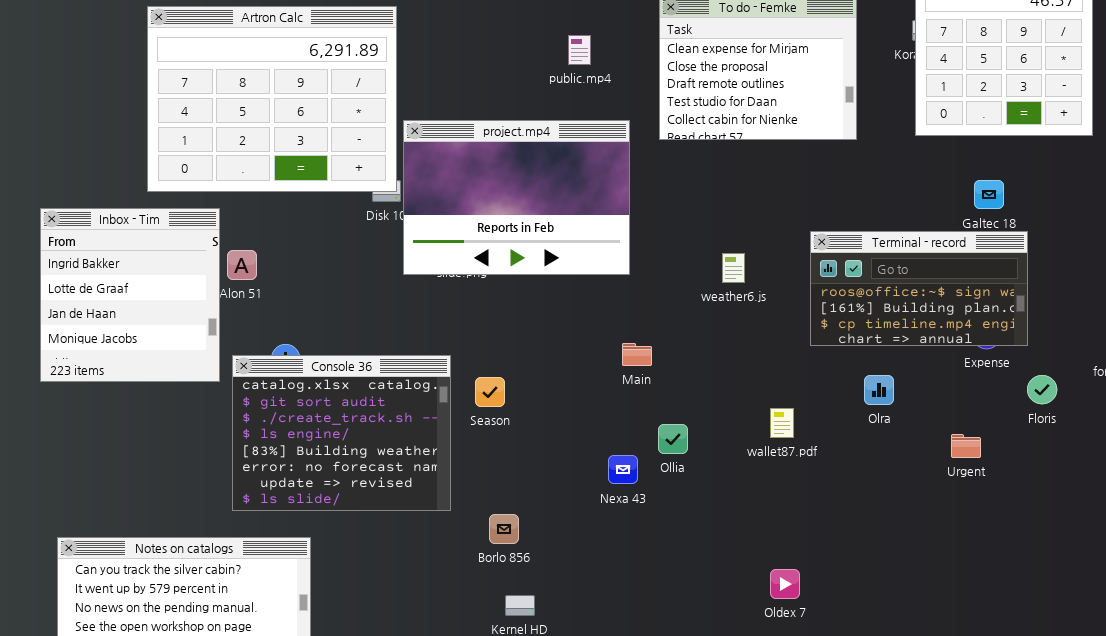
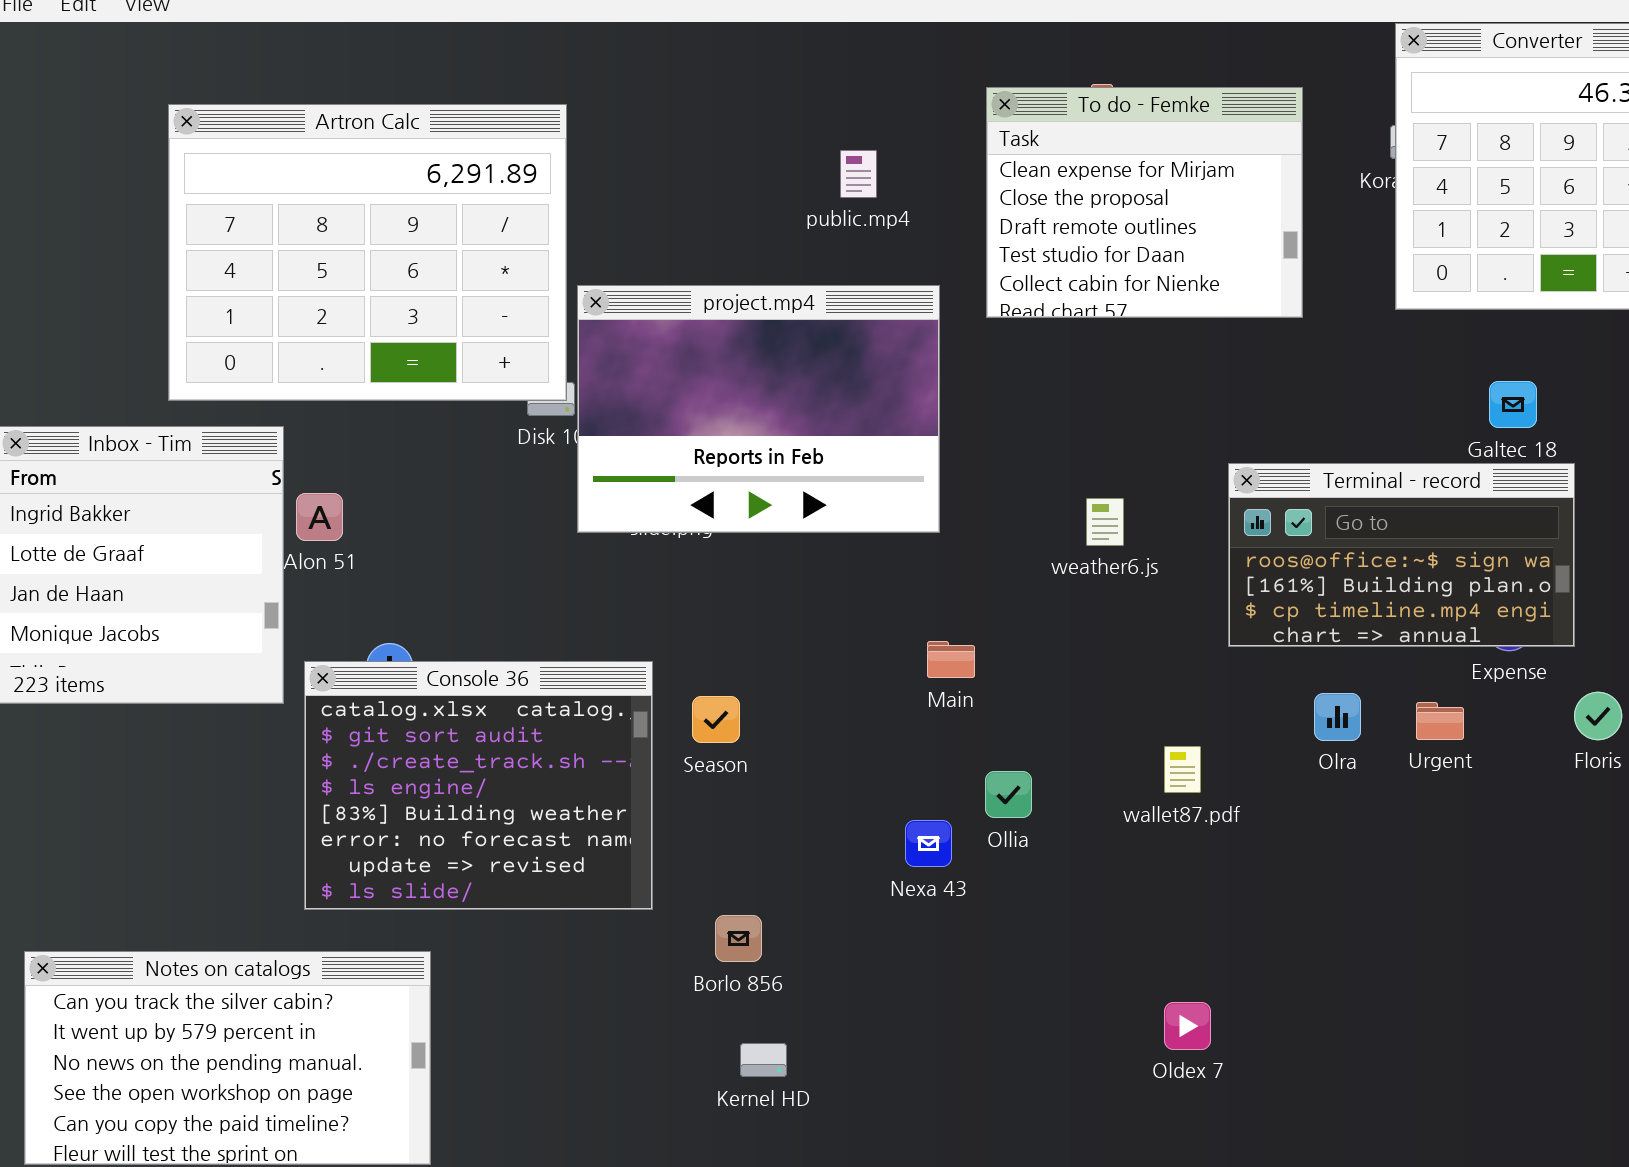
Urgent: [951,434,981,458] -> [1416,702,1464,740], moved

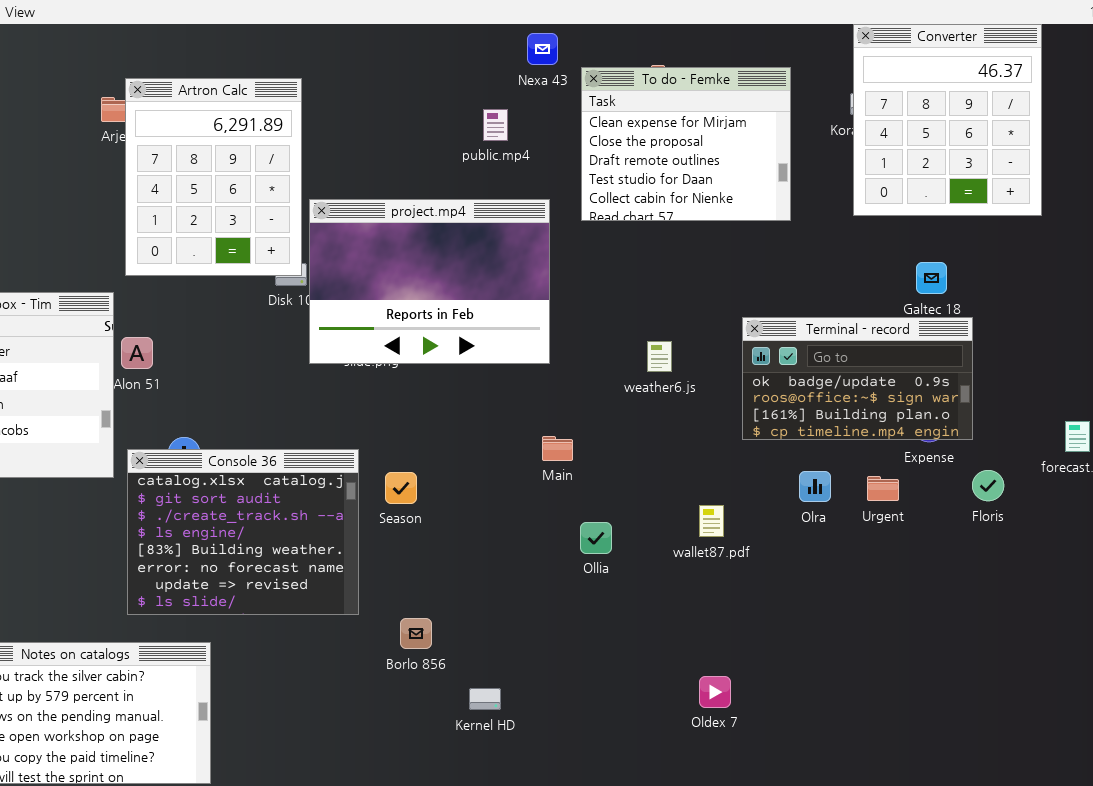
Artron Calc: [168,104,567,401] -> [125,78,302,276], resized
Terminal - record: [1228,463,1575,647] -> [742,317,973,440], scrolled up 1 row
Nexa 43: [905,820,952,867] -> [527,33,558,65], moved
Kernel HD: [740,1043,787,1077] -> [469,688,501,710], moved

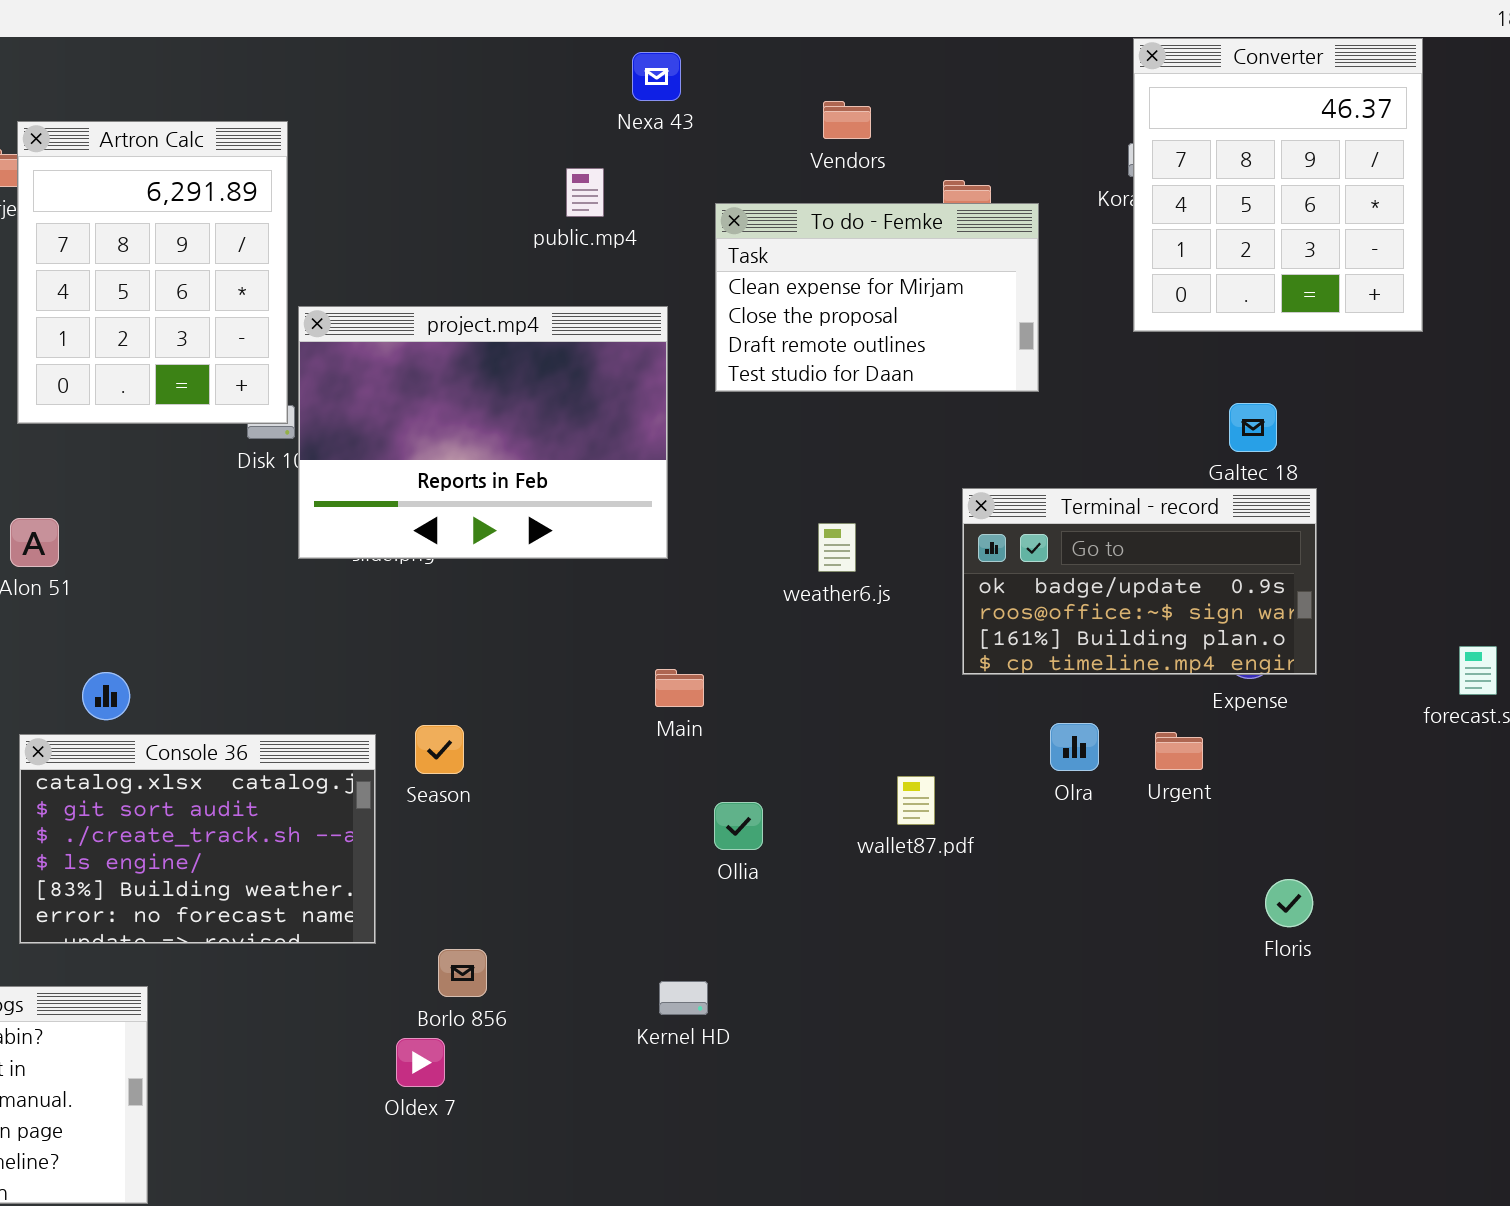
To do - Femke: [581,67,791,221] -> [715,203,1039,392], moved, resized
Console 36: [127,449,359,615] -> [19,734,376,944], resized
Floris: [972,470,1004,501] -> [1265,879,1313,927], moved
Oldex 7: [699,676,731,708] -> [396,1038,445,1087], moved
Kernel HD: [469,688,501,710] -> [659,981,708,1015], moved

